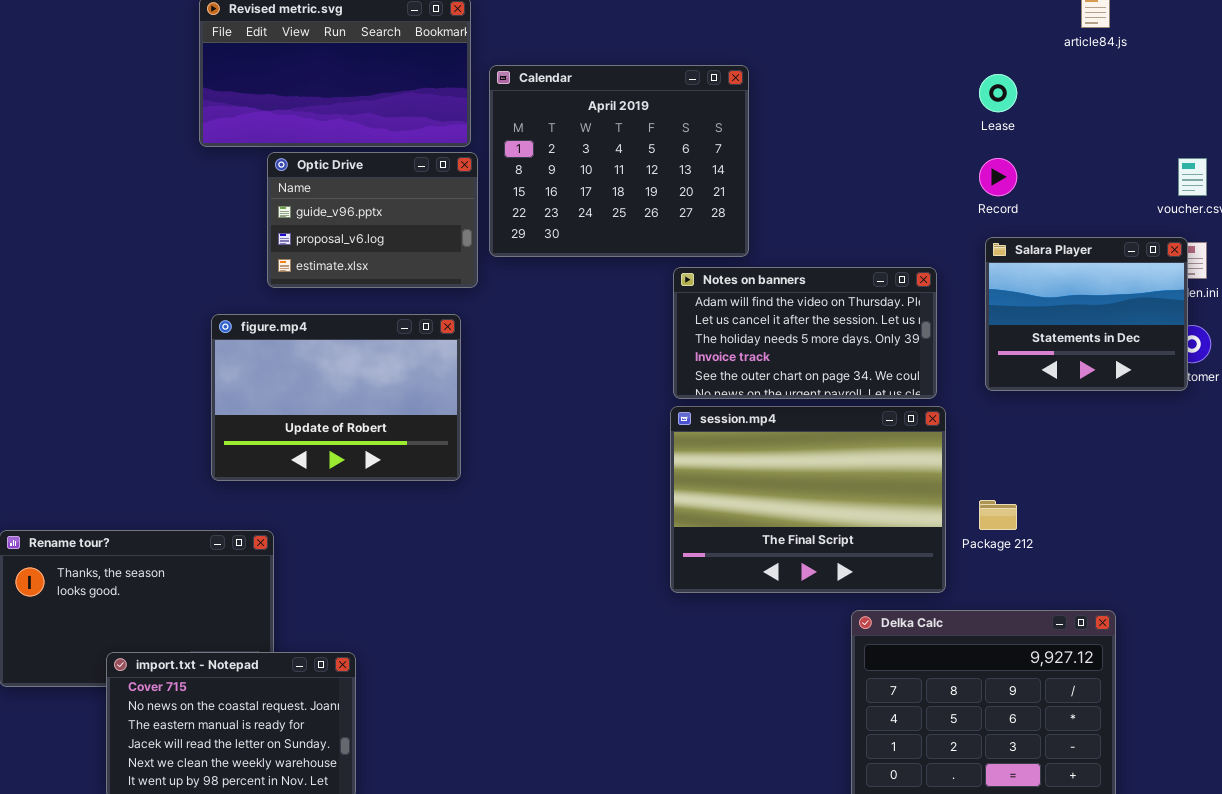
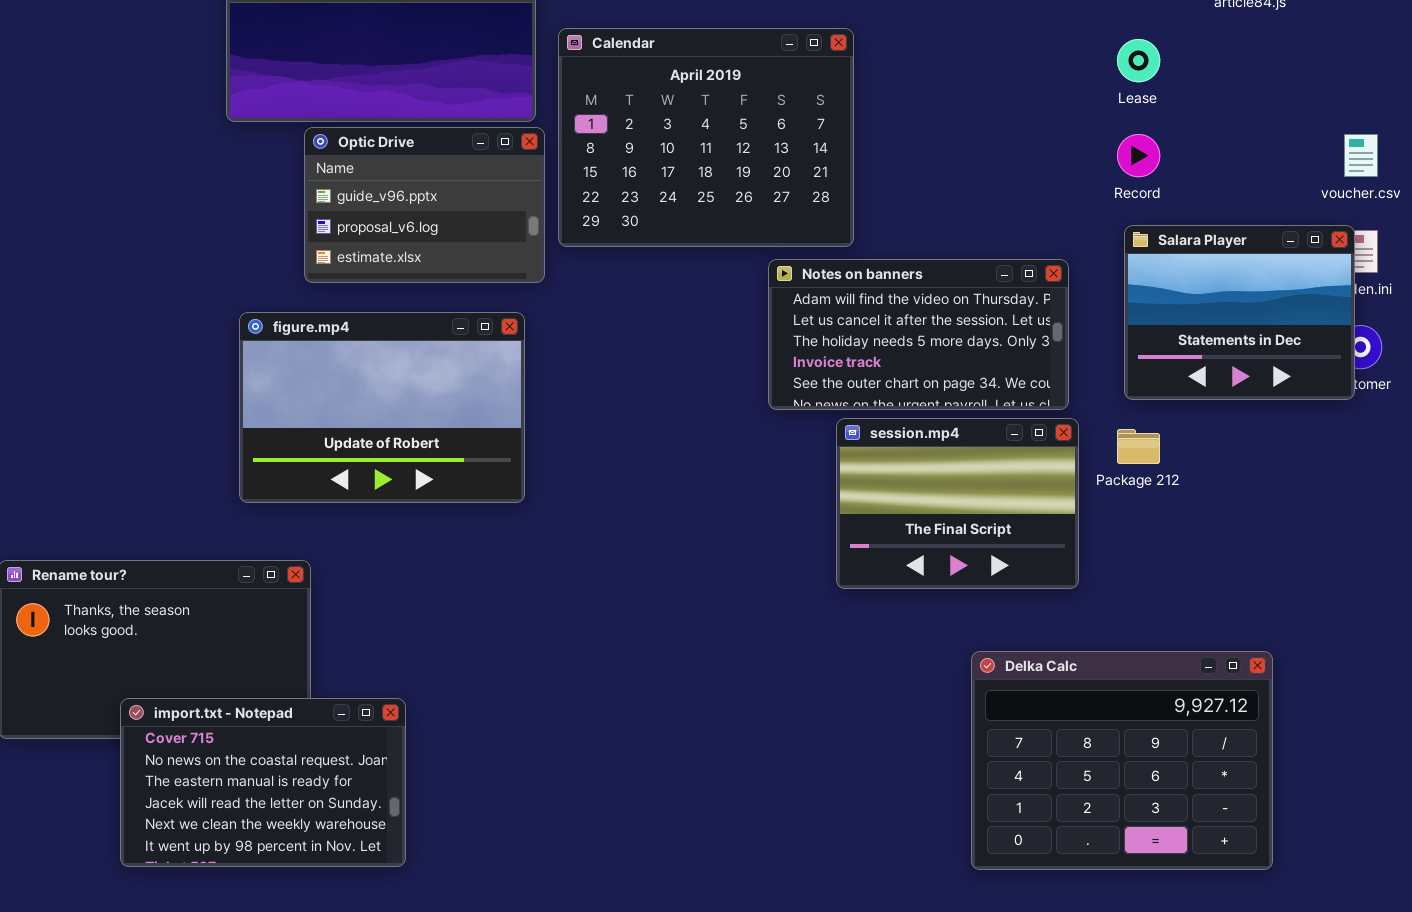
session.mp4: [670,406,946,593] -> [836,418,1079,589], resized
Package 212: [979,500,1017,530] -> [1117,429,1160,464], moved

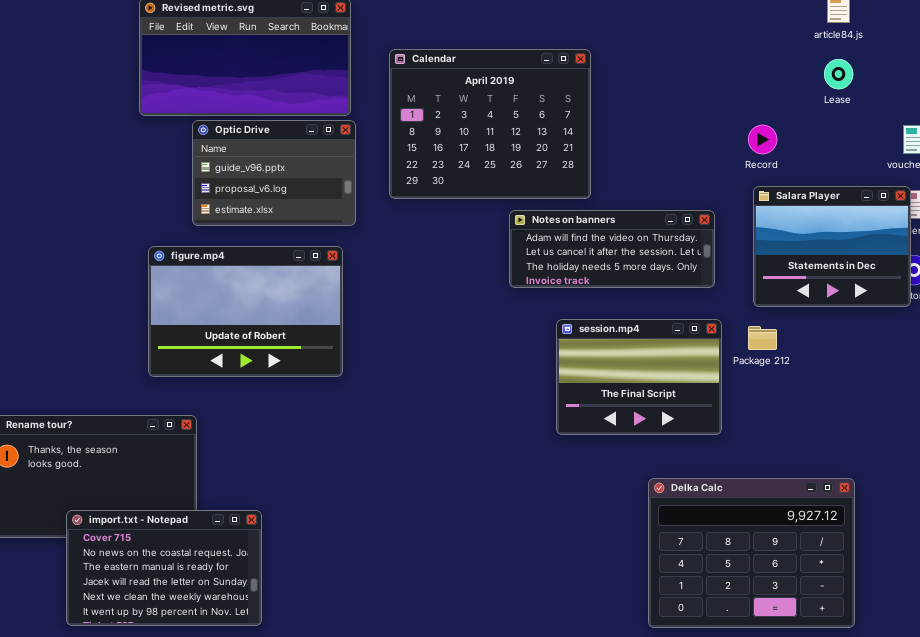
Calendar: [558,28,854,247] -> [389,49,591,199], moved
Lease: [1117,39,1160,82] -> [824,59,853,89], moved
Notes on banners: [768,259,1069,410] -> [509,210,715,288], resized

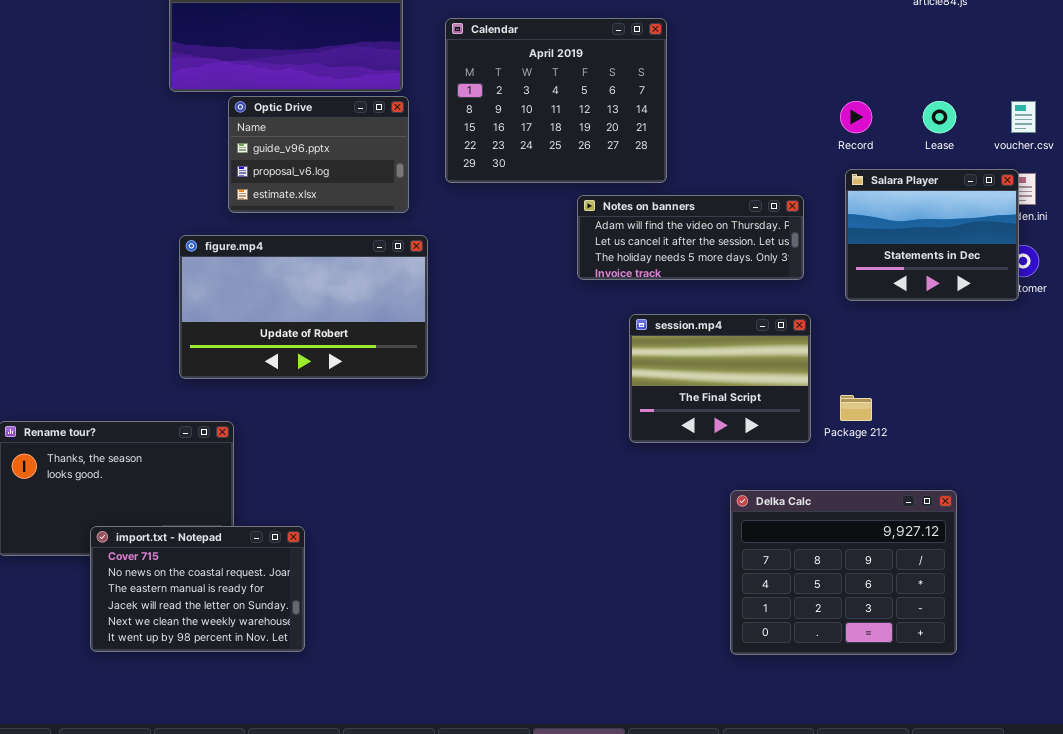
Lease: [824,59,853,89] -> [923,101,956,133], moved
figure.mp4: [148,246,343,377] -> [179,235,428,379], resized
Package 212: [748,326,777,350] -> [840,395,872,421], moved

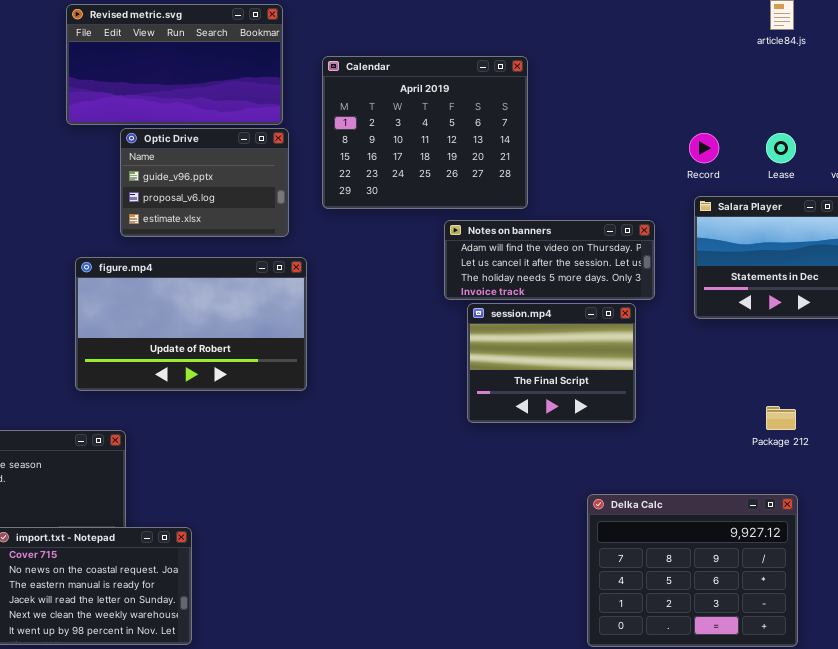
session.mp4: [629,314,811,443] -> [467,303,636,423], moved
Package 212: [840,395,872,421] -> [766,406,796,430], moved

